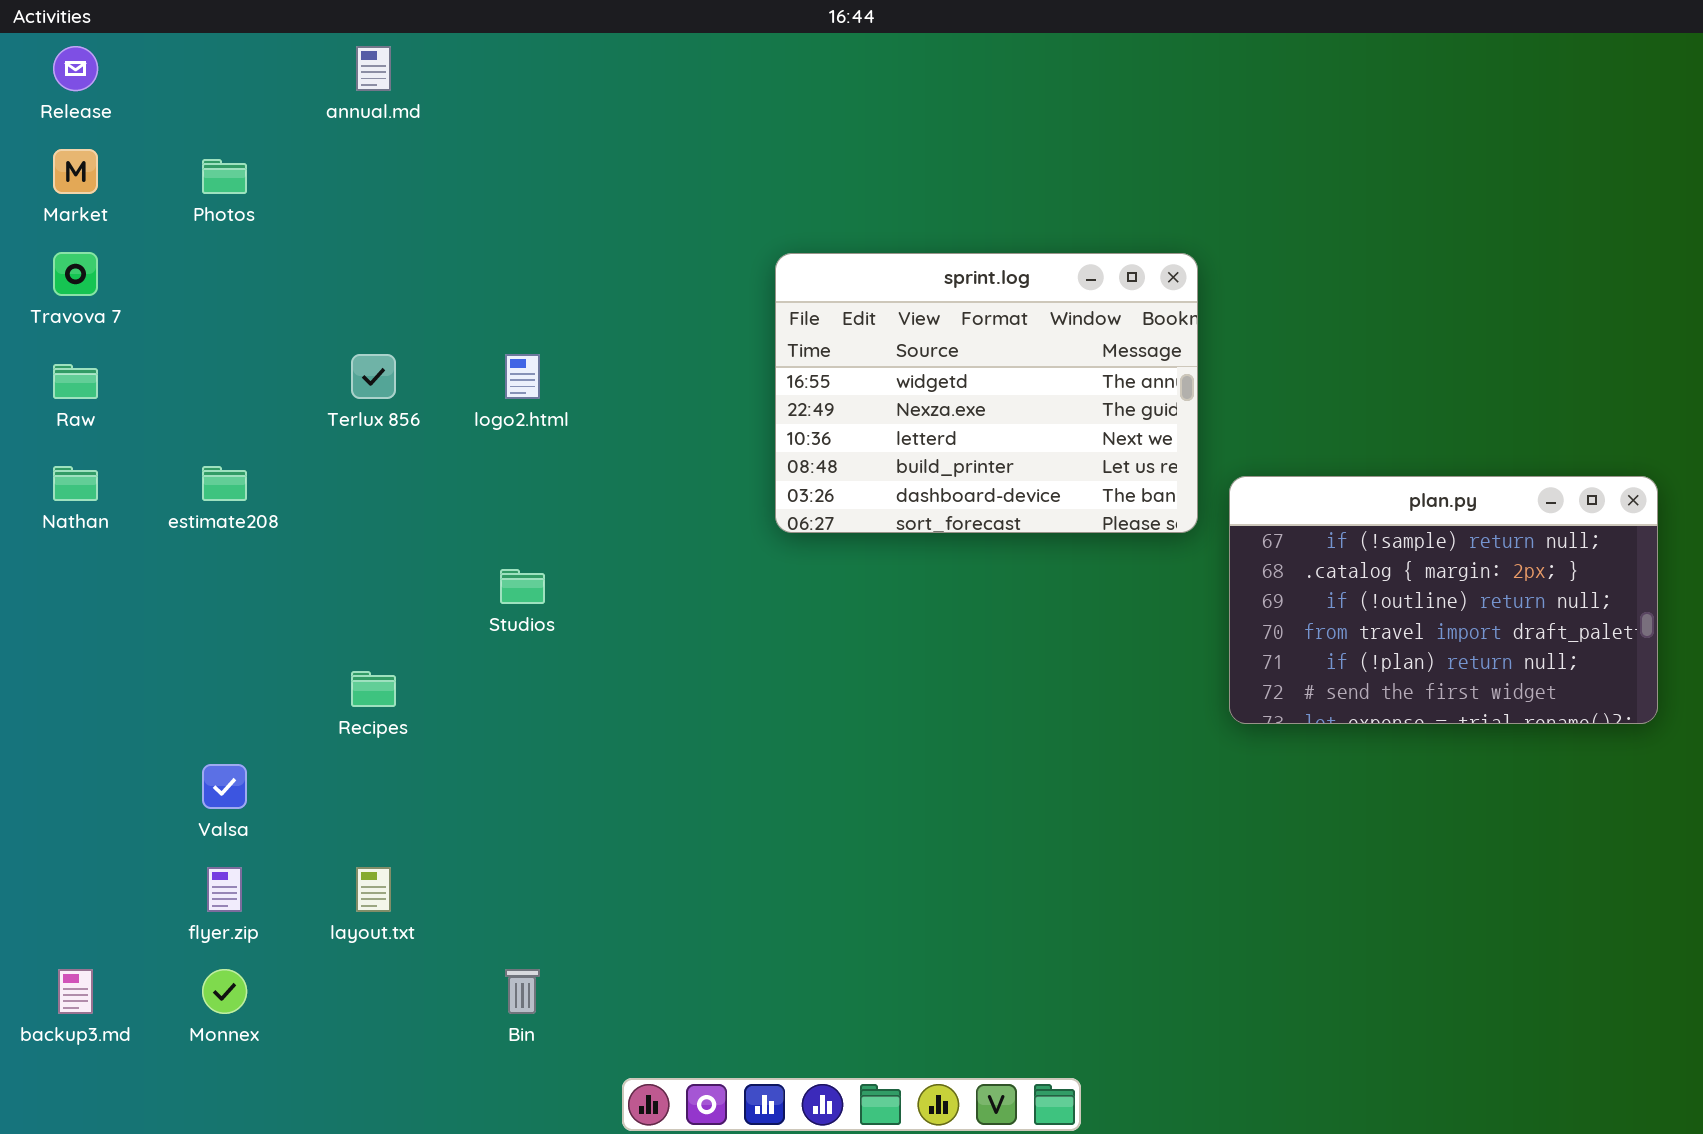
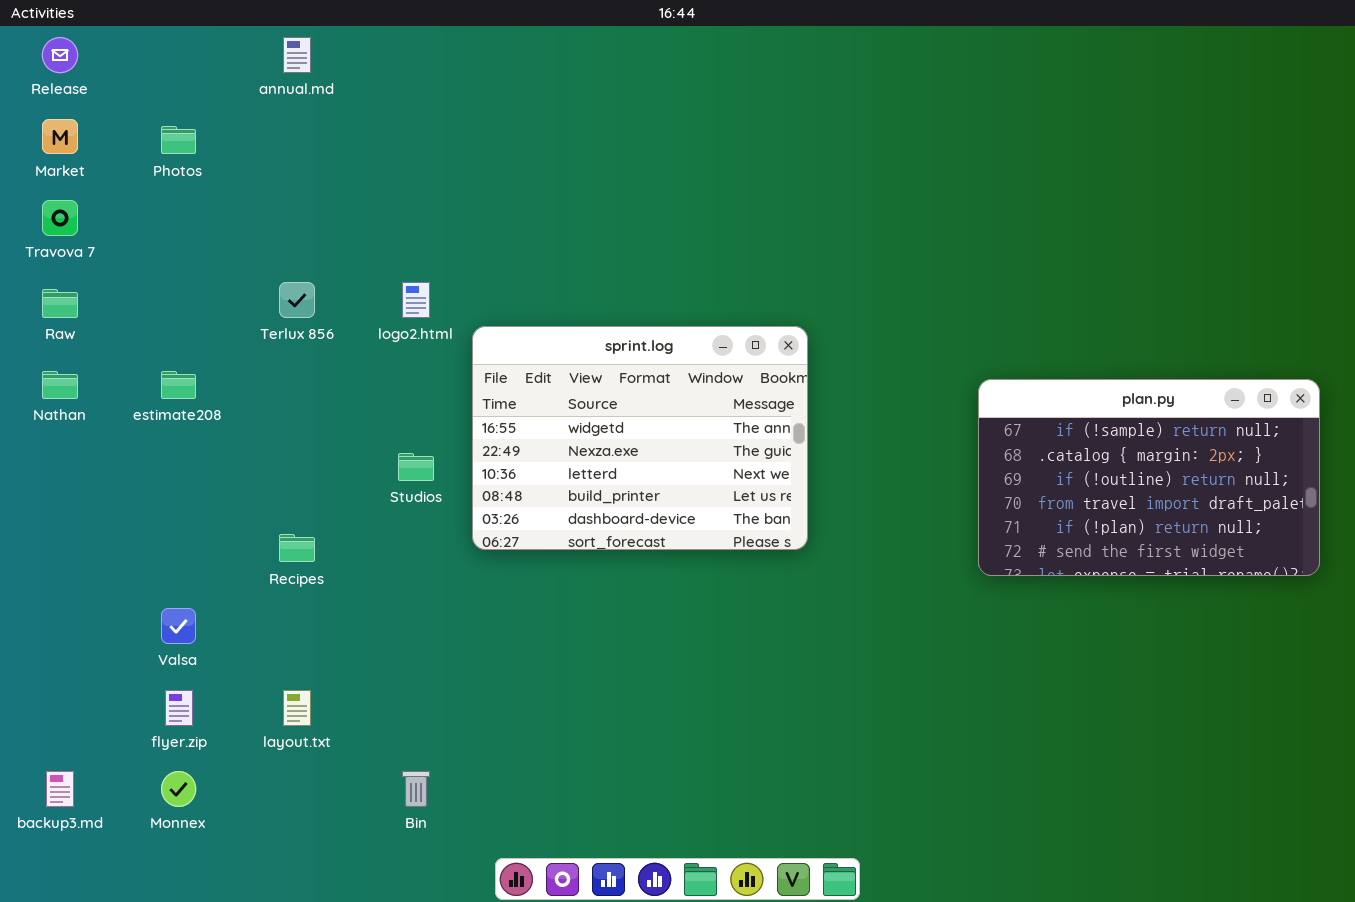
sprint.log: [775,253,1198,533] -> [472,326,808,550], moved

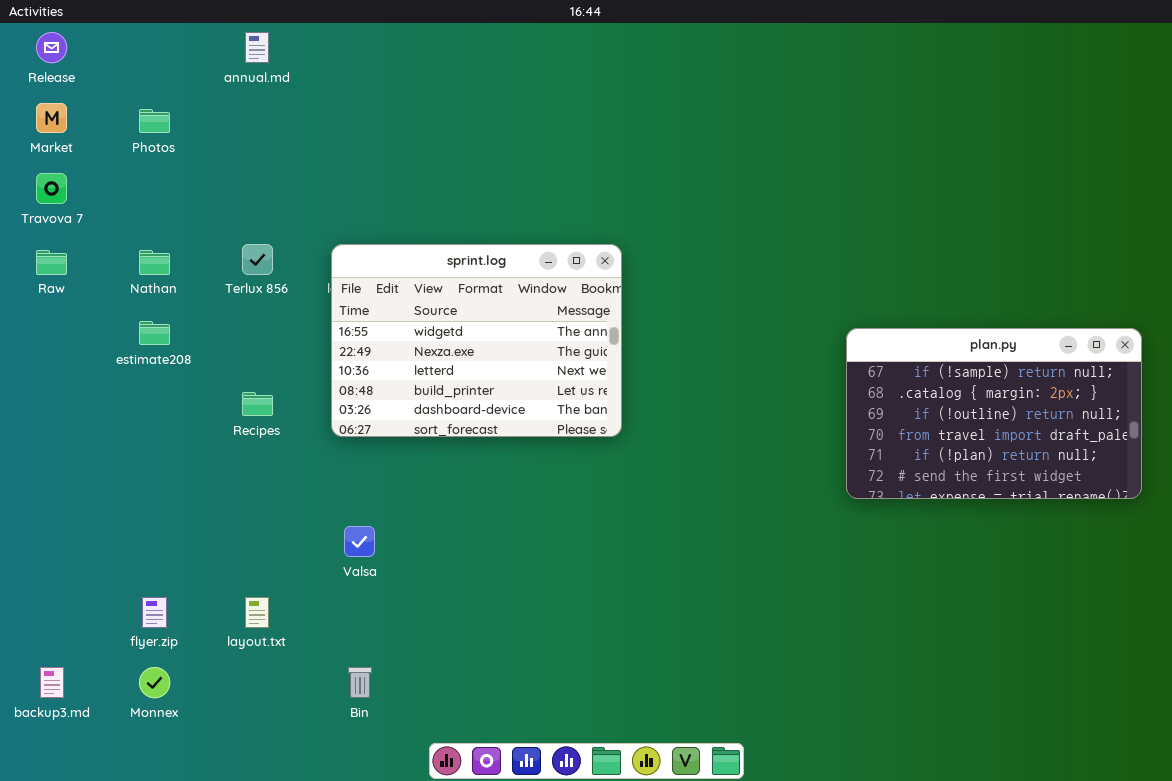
sprint.log: [472,326,808,550] -> [331,244,622,437], moved
Nathan: [42,371,78,399] -> [139,250,170,275], moved
Recipes: [279,534,315,562] -> [242,392,273,416], moved
Valsa: [161,608,196,644] -> [344,526,375,557], moved

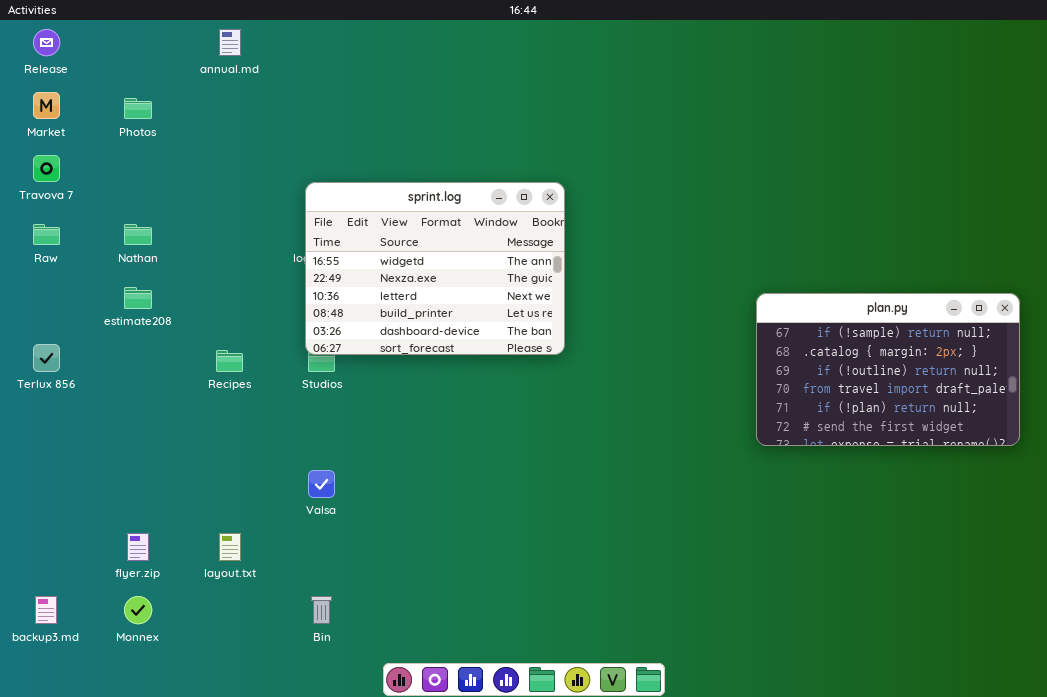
Terlux 856: [242,244,273,275] -> [33,344,60,372], moved
sprint.log: [331,244,622,437] -> [305,182,565,355], moved

